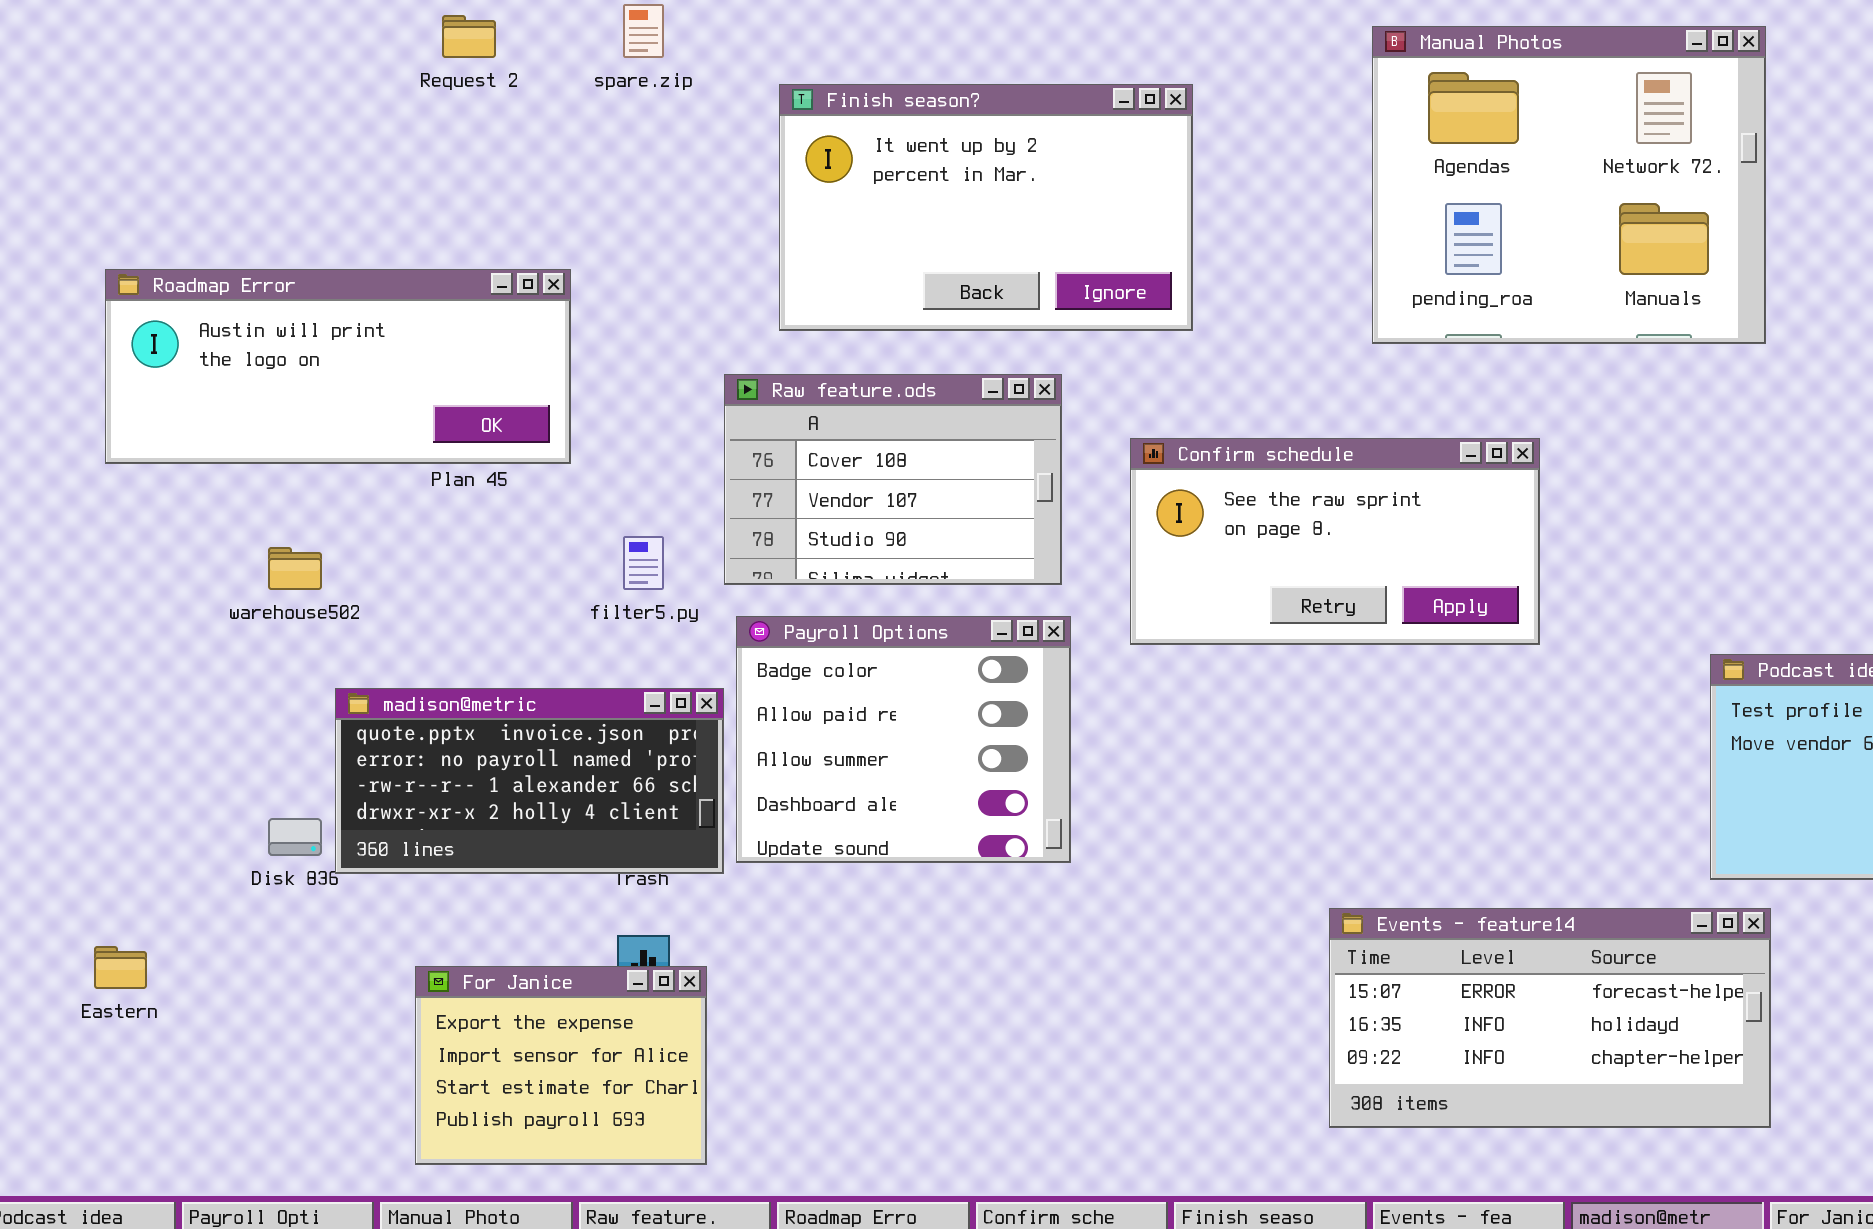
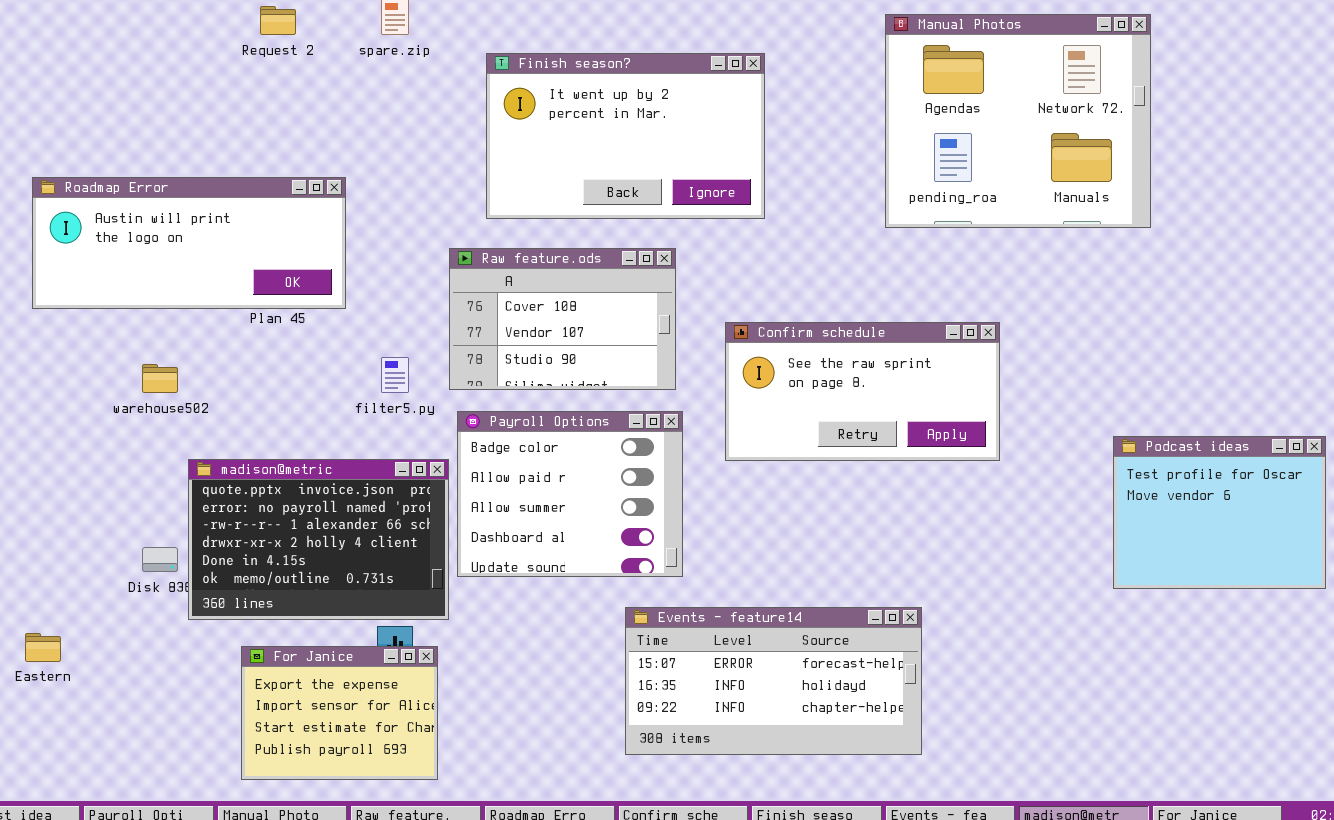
Confirm schedule: [1130,438,1540,645] -> [725,322,1000,461], moved
madison@metric: [335,688,724,874] -> [188,459,449,620], resized
Events - feature14: [1329,908,1771,1128] -> [625,607,922,755], moved

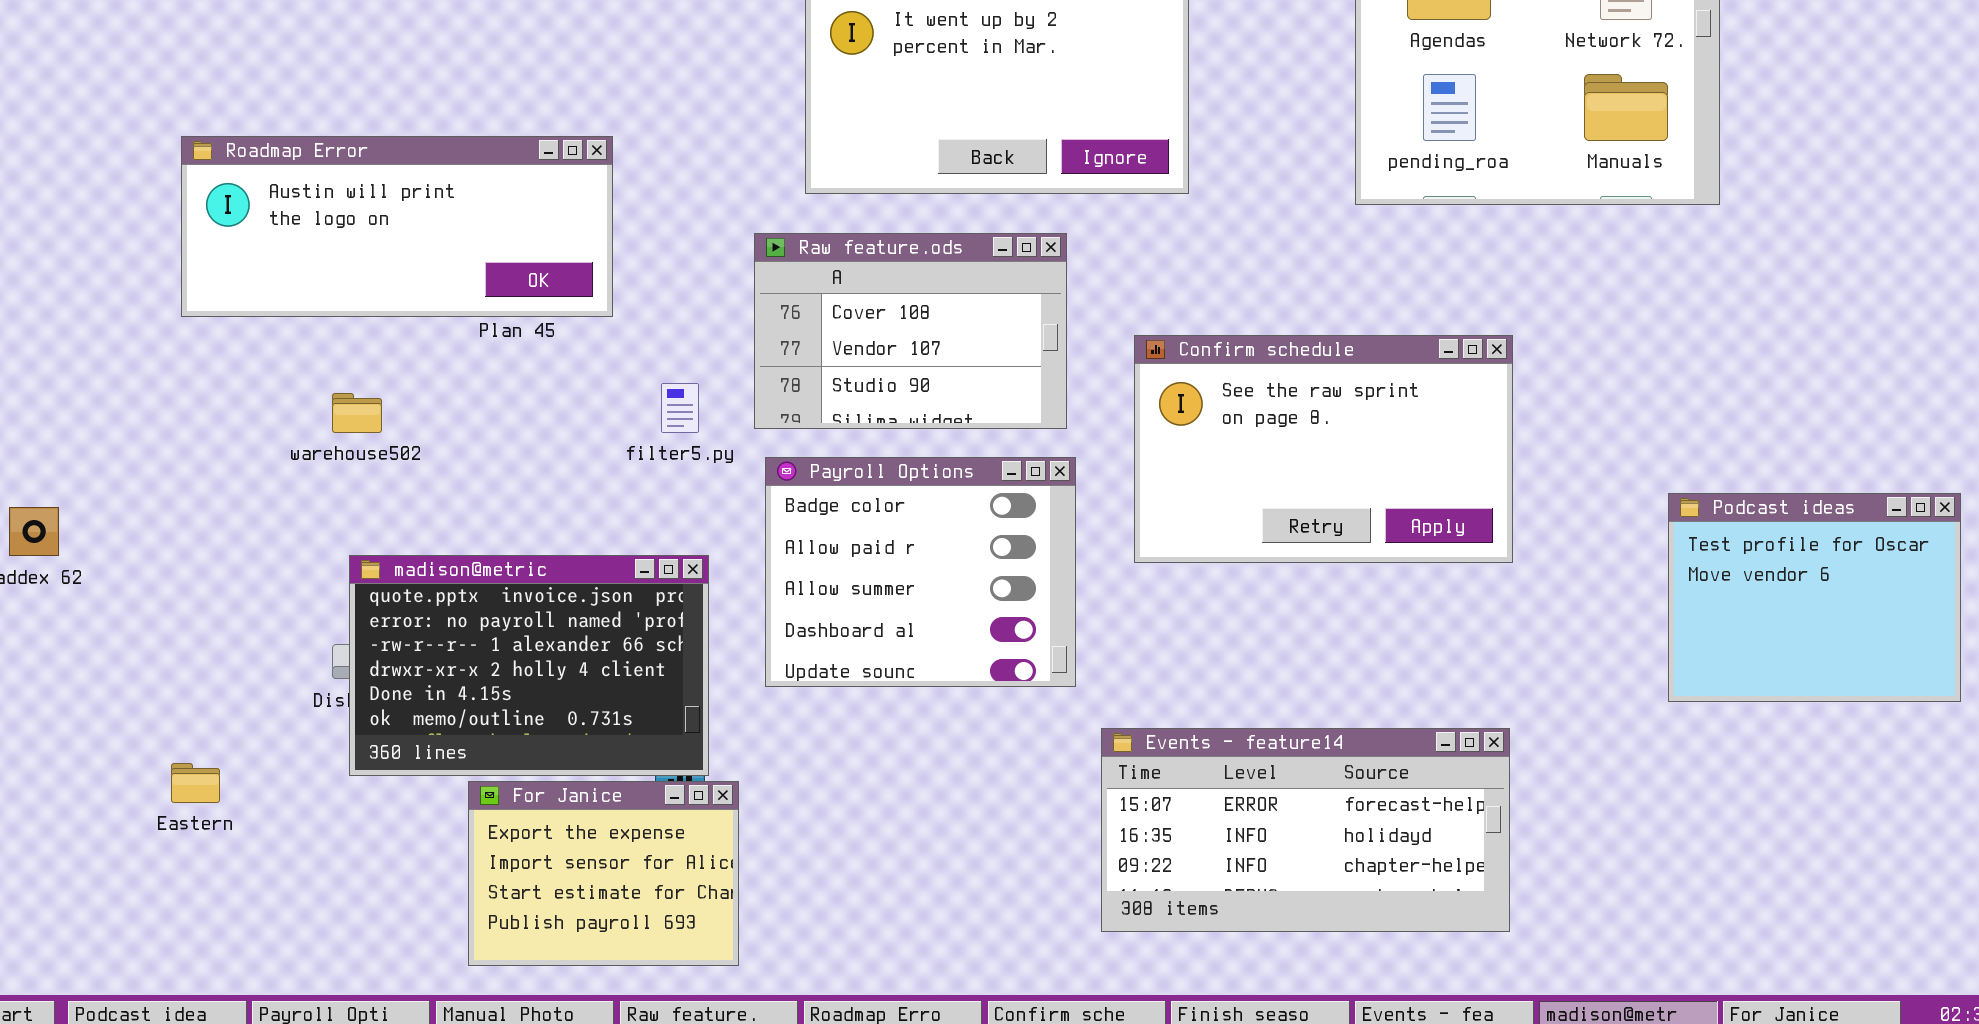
Confirm schedule: [725,322,1000,461] -> [1134,335,1513,563], resized
madison@metric: [188,459,449,620] -> [349,555,709,776], moved
Events - feature14: [625,607,922,755] -> [1101,728,1510,932], moved

